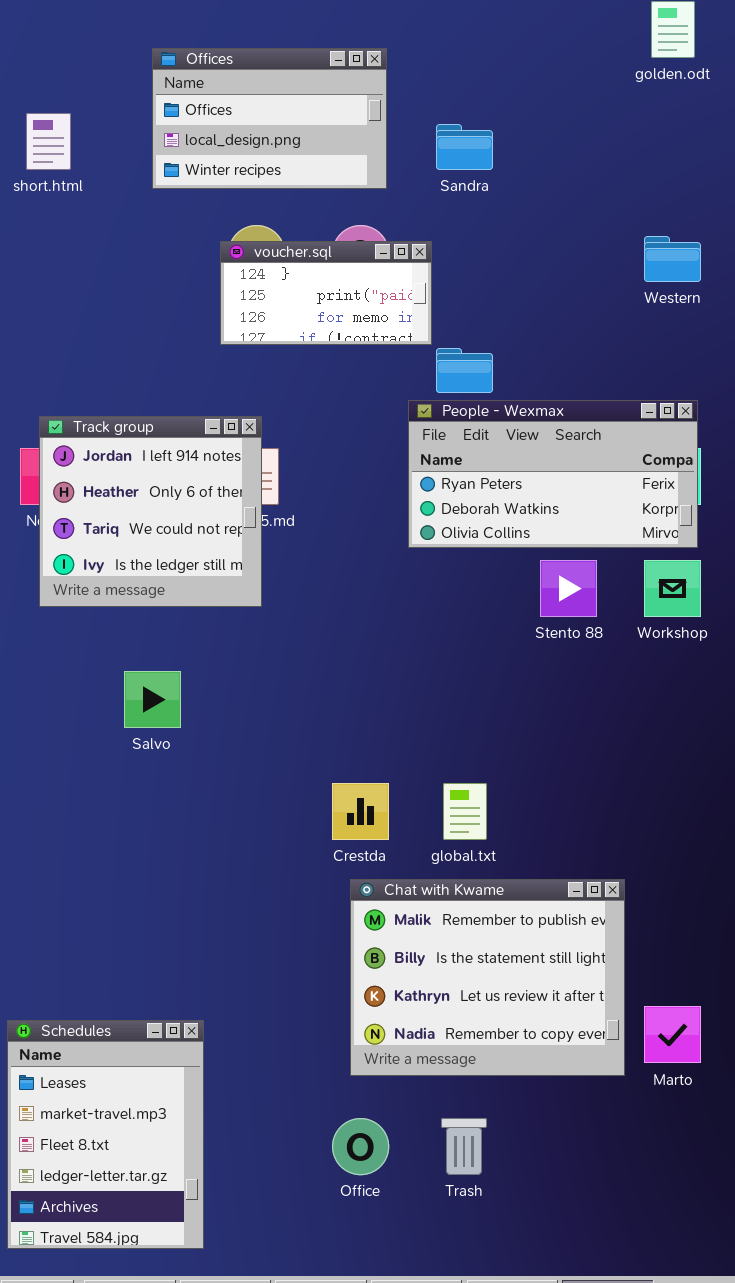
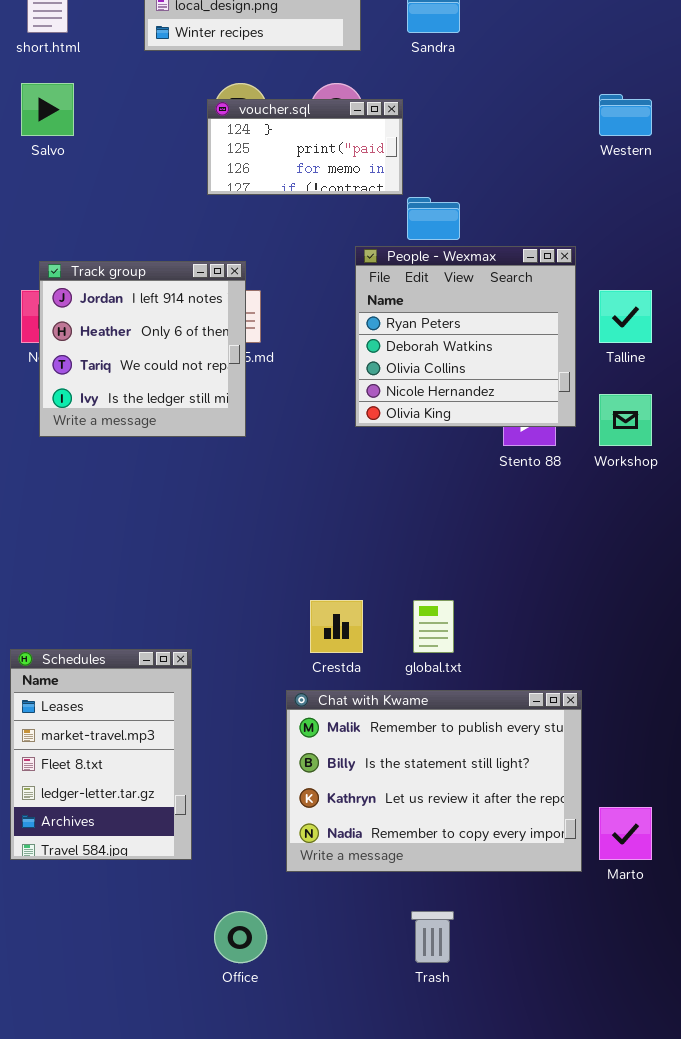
People - Wexmax: [408,400,698,548] -> [355,246,576,427], moved, resized
Salvo: [124,671,181,728] -> [21,83,74,136], moved
Chat with Kwame: [350,879,625,1076] -> [286,690,582,872], resized
Schedules: [7,1020,204,1249] -> [10,649,192,860], moved
Office: [332,1118,389,1175] -> [214,911,267,963], moved

